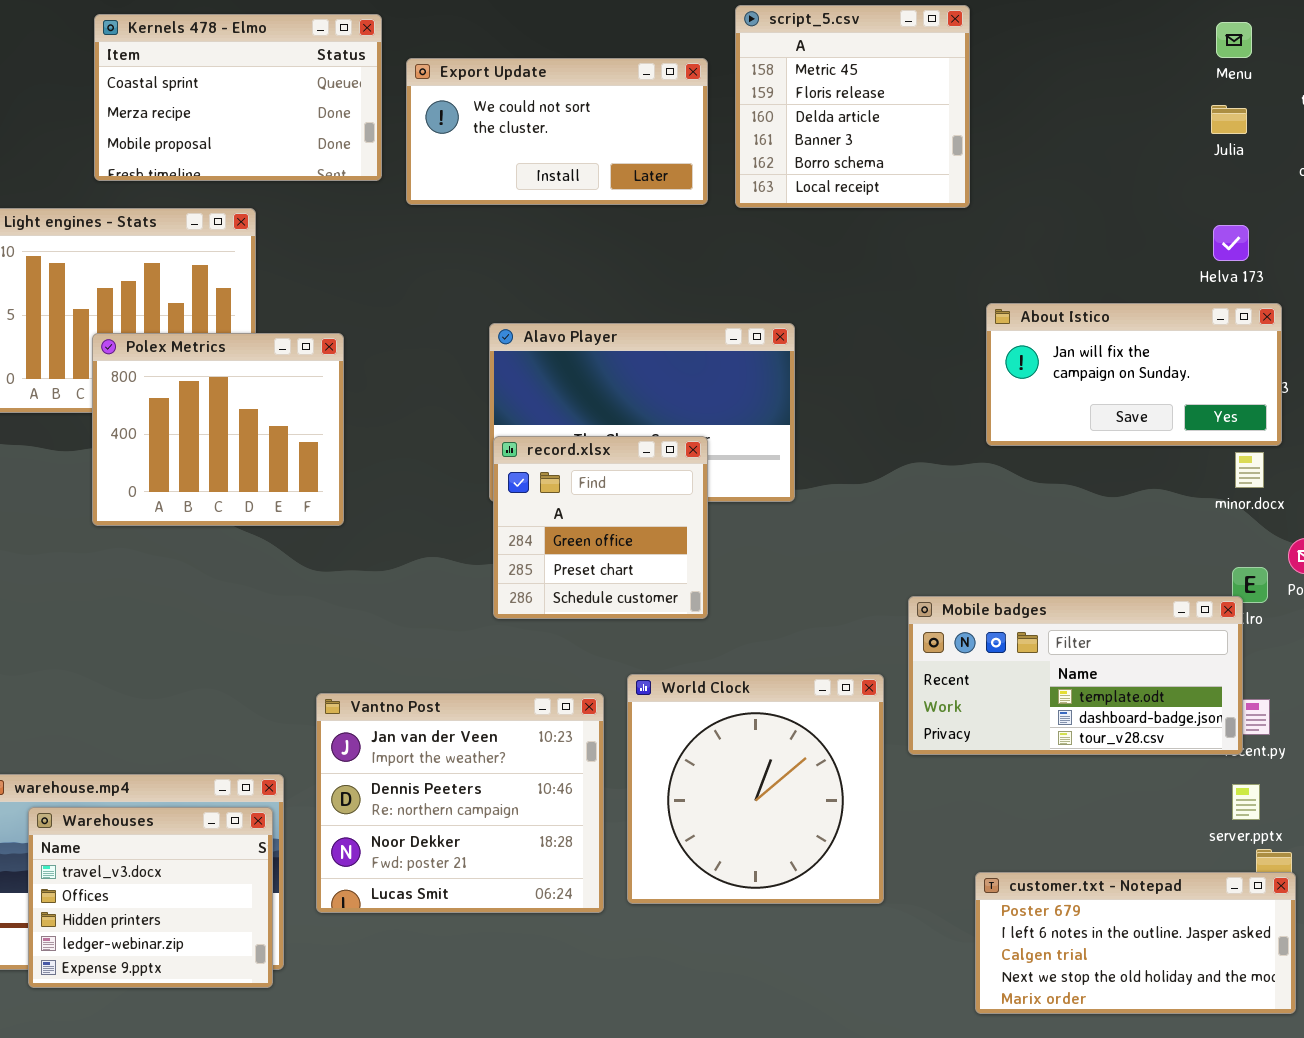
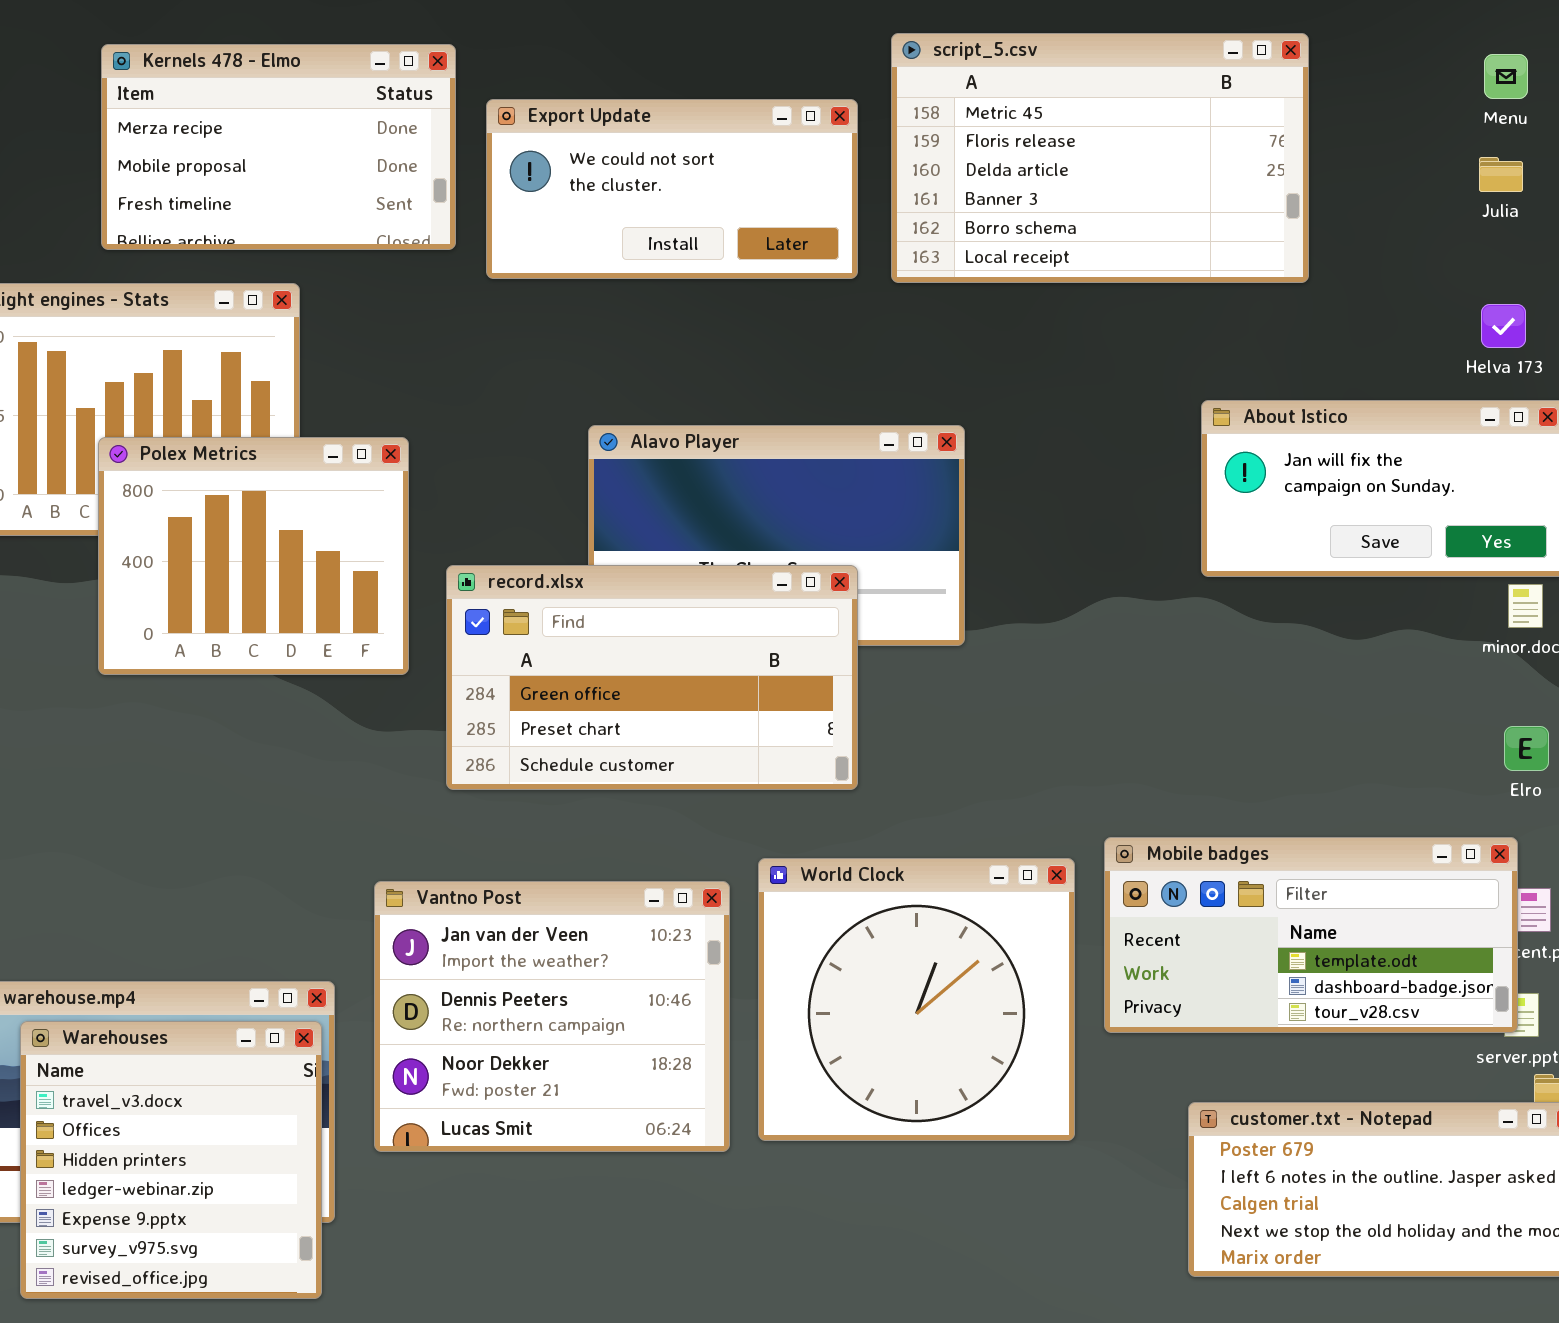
script_5.csv: [735,5,970,208] -> [891,33,1309,283], resized
Kernels 478 - Elmo: [94,14,382,181] -> [101,44,456,250], scrolled down 1 row
record.xlsx: [493,436,708,619] -> [446,565,858,790], resized
Mobile badges: [908,596,1243,755] -> [1104,837,1518,1033], moved
Warehouses: [28,807,273,988] -> [20,1021,322,1299], resized

